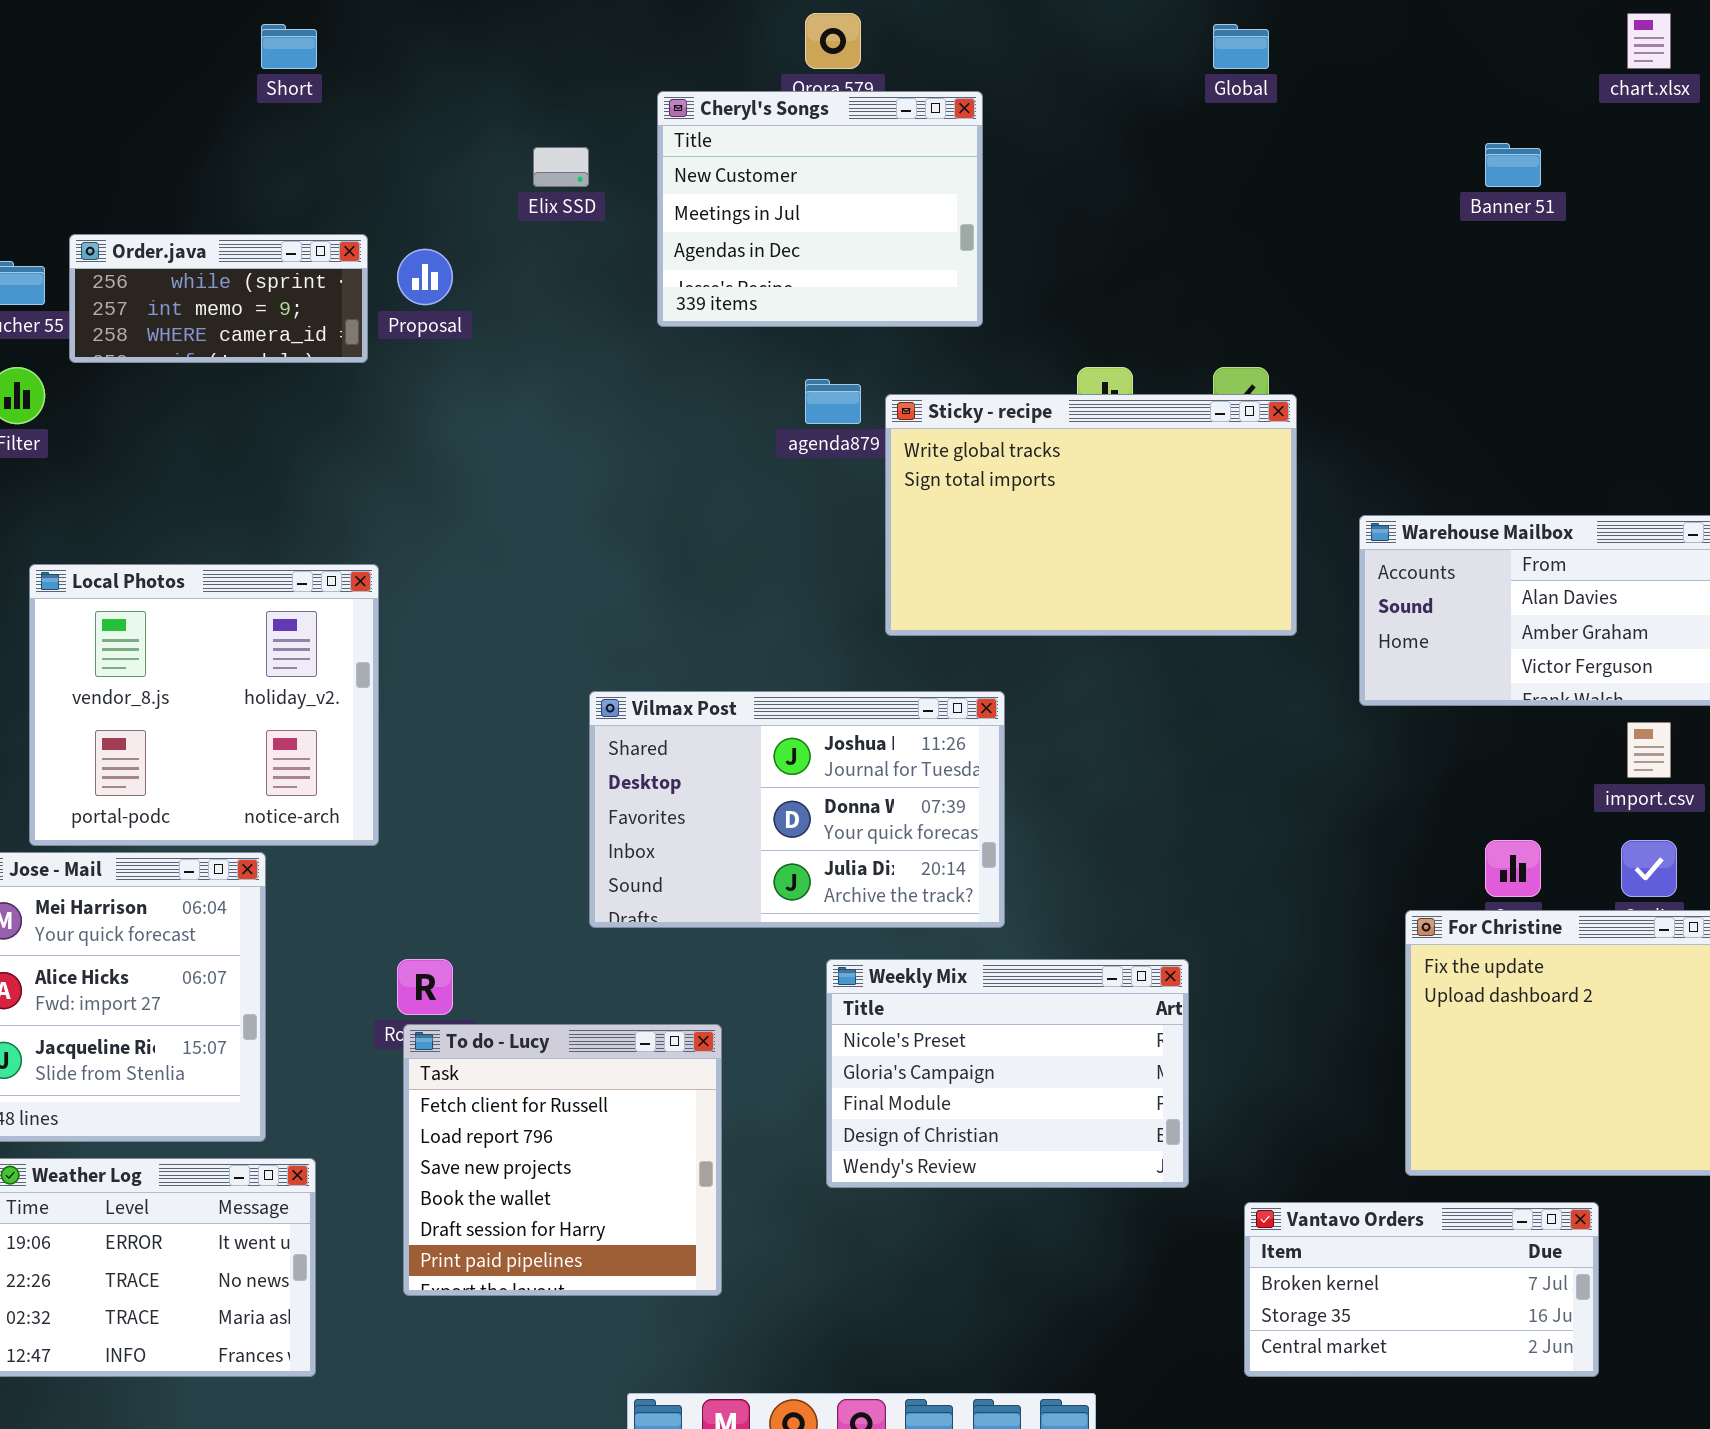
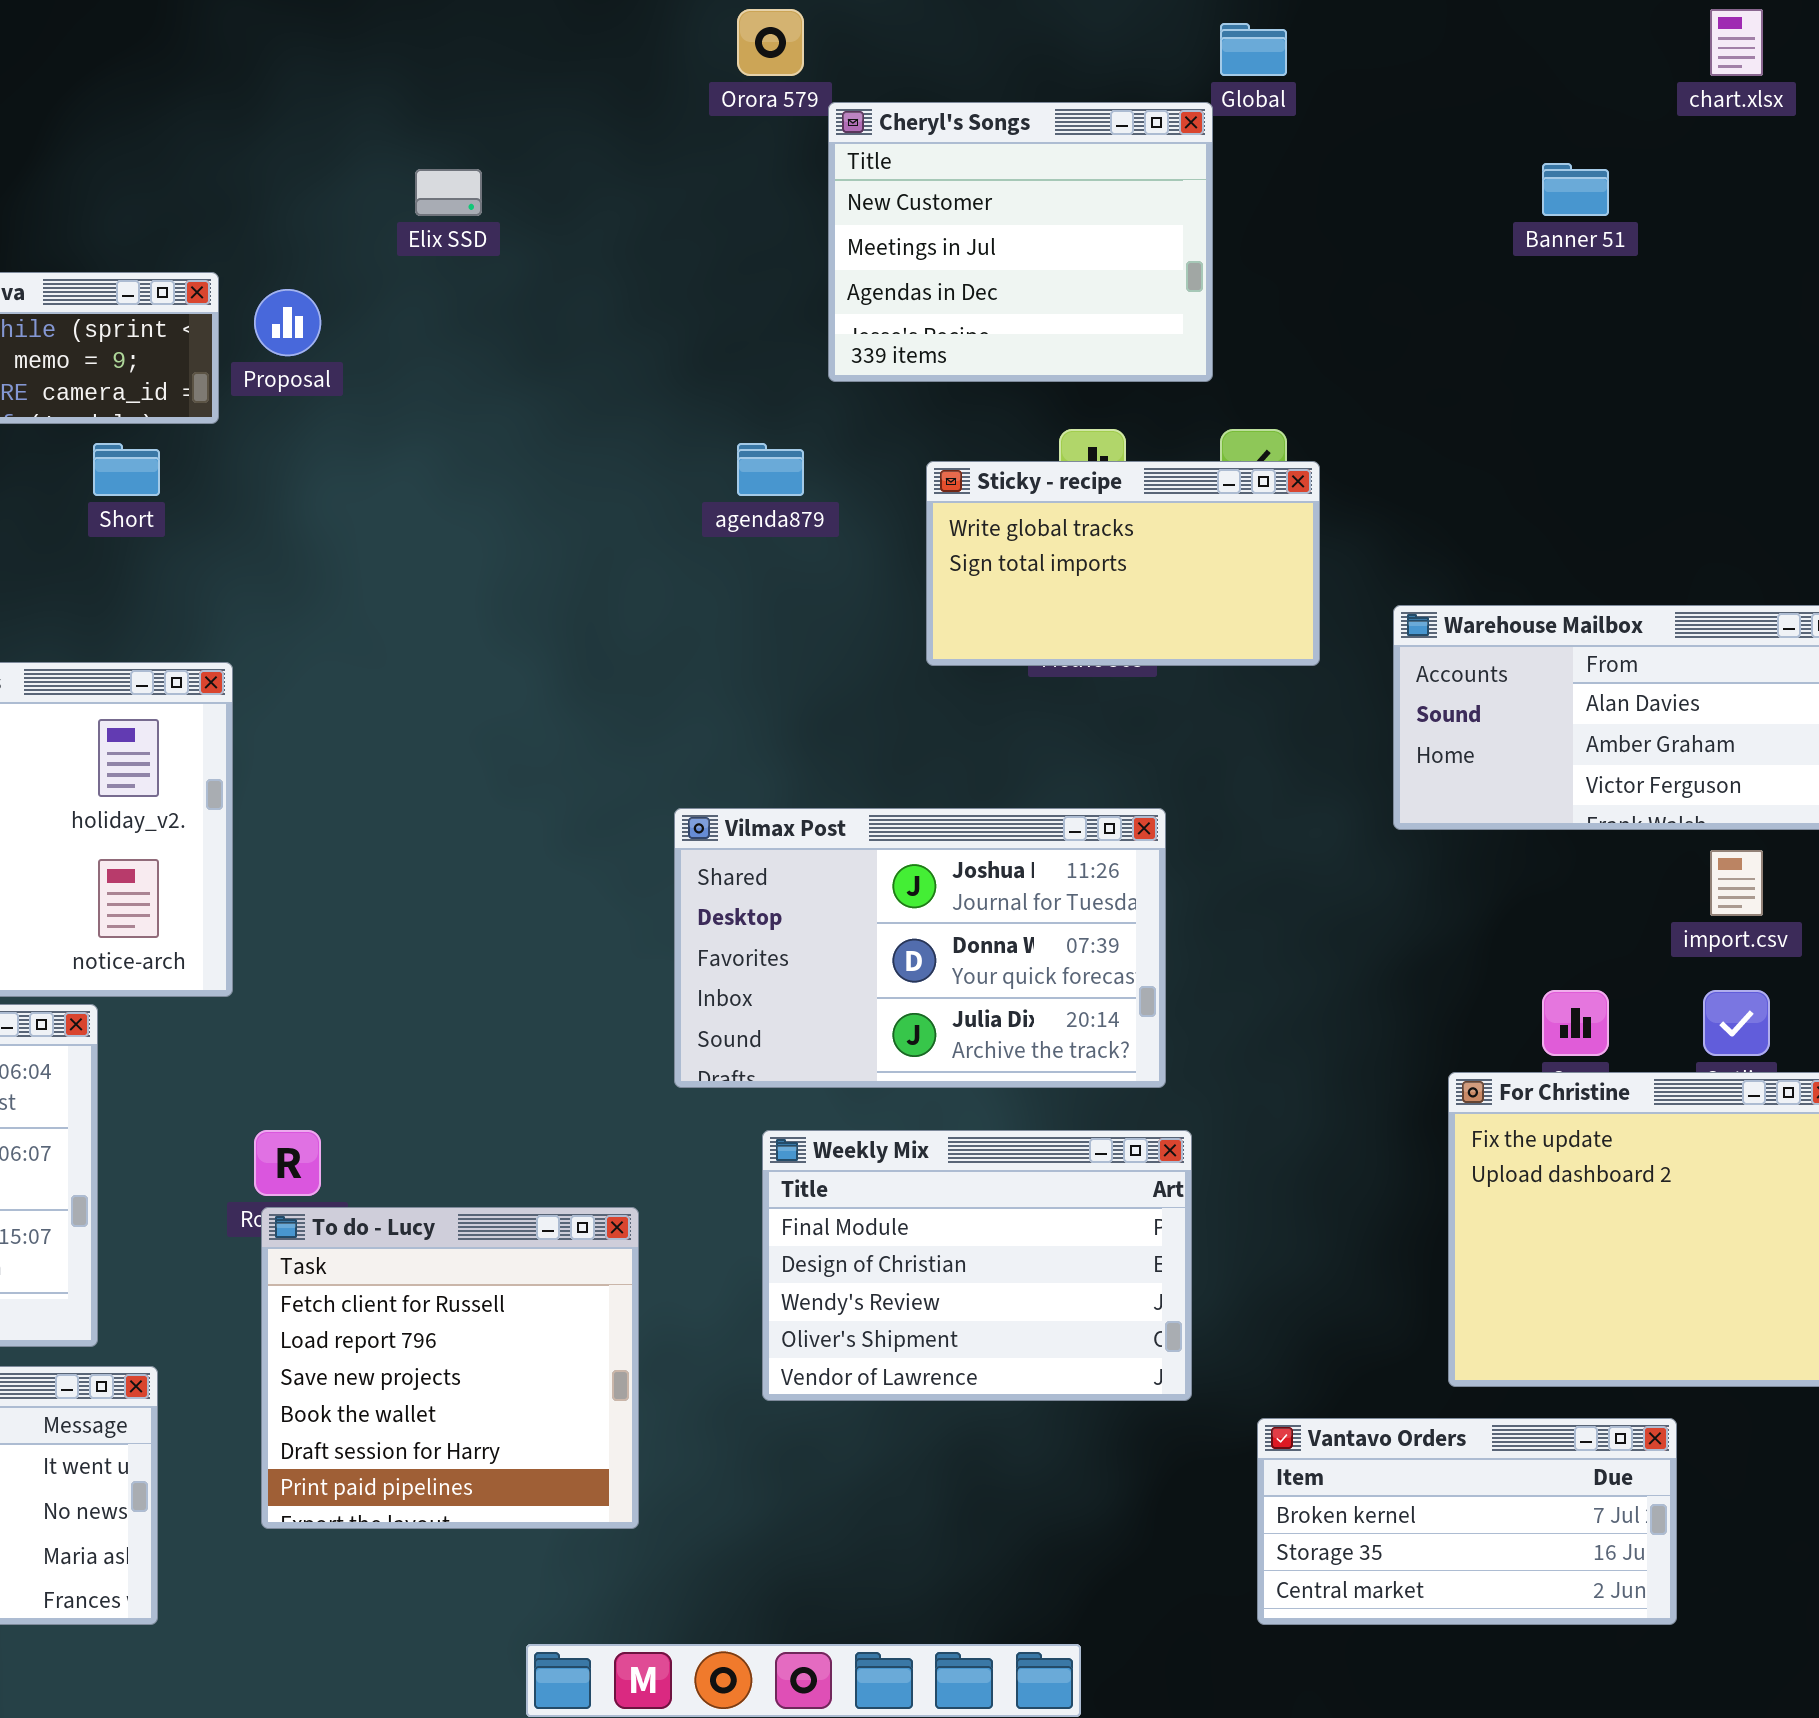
Short: [261,24,317,69] -> [93,443,160,496], moved
Cheryl's Songs: [657,91,983,327] -> [828,102,1213,382], moved
Sticky - recipe: [885,394,1297,636] -> [926,461,1320,666], resized
Vilmax Post: [589,691,1005,928] -> [674,808,1166,1088], moved
Weekly Mix: [826,959,1189,1188] -> [762,1130,1192,1401], scrolled down 2 rows

